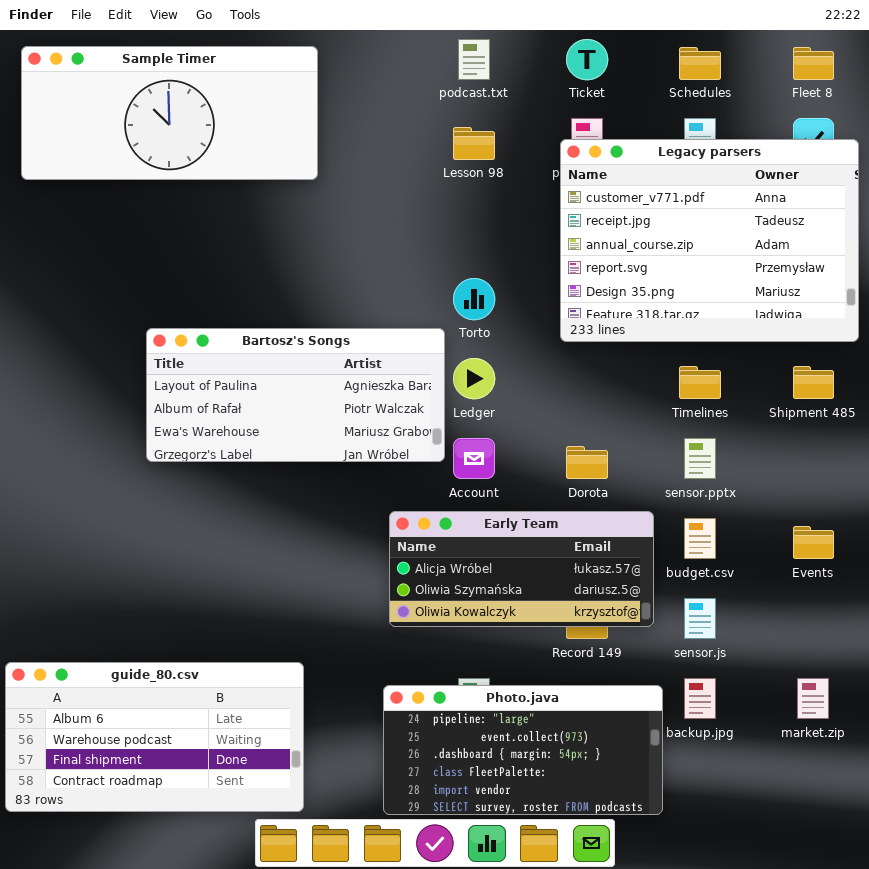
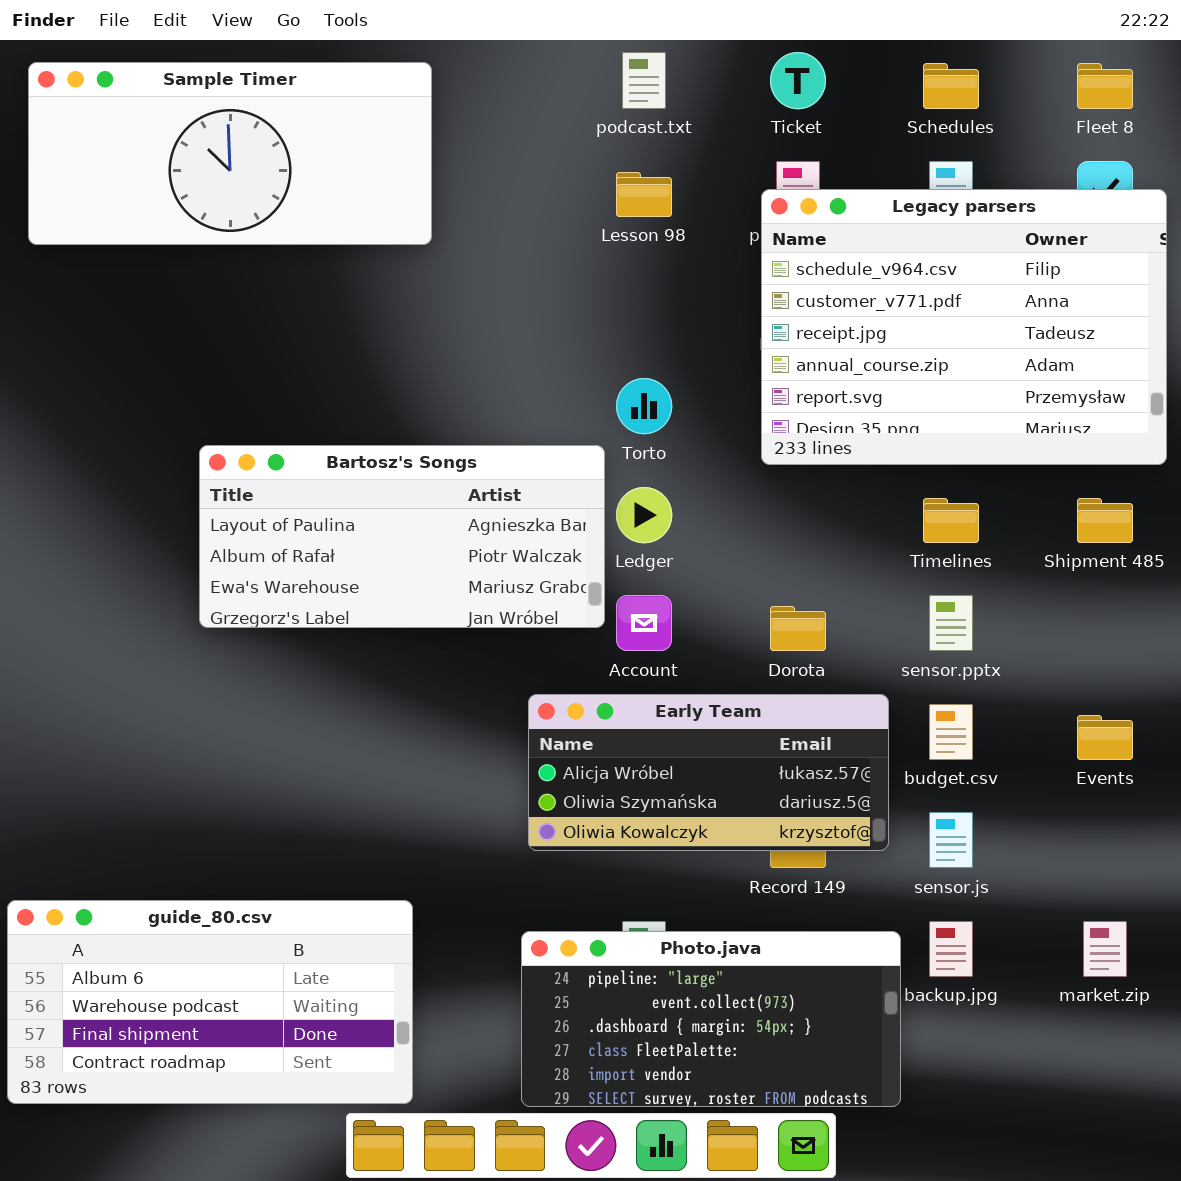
Legacy parsers: [560,139,859,342] -> [761,189,1167,465], scrolled up 1 row

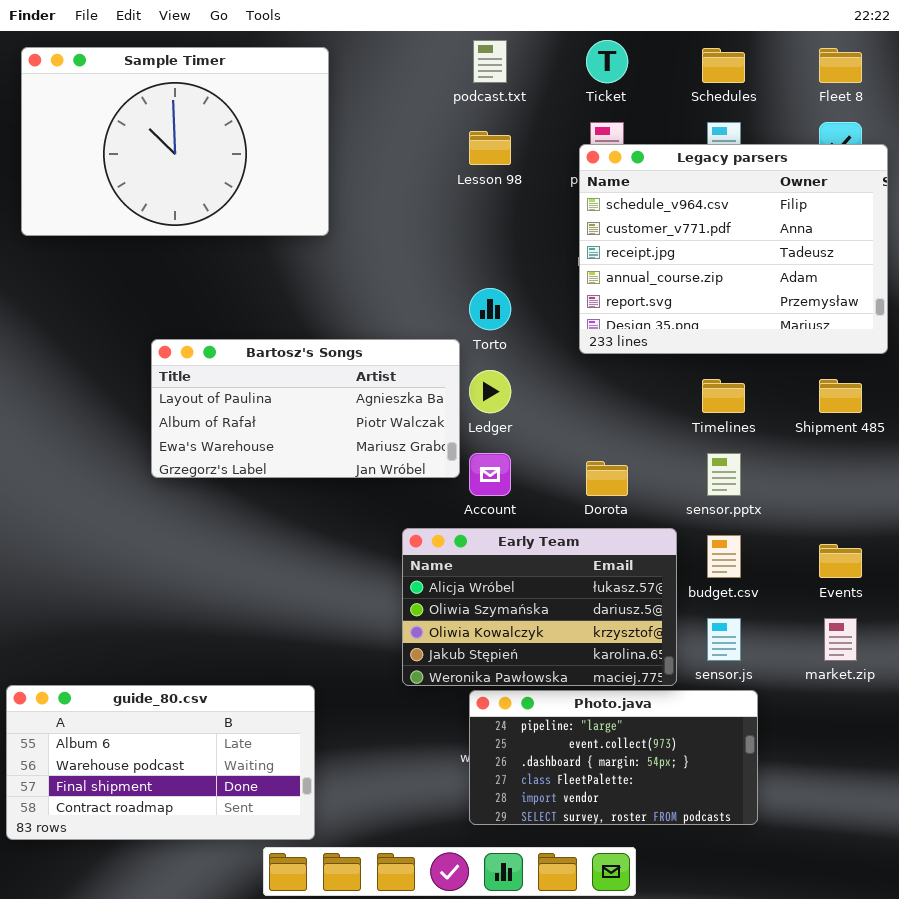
Sample Timer: [28,62,432,245] -> [21,47,329,236], resized
Early Team: [528,694,889,851] -> [402,528,677,686], resized
market.zip: [1083,921,1127,977] -> [824,618,857,661], moved
Photo.java: [521,931,901,1107] -> [469,690,758,825], moved

